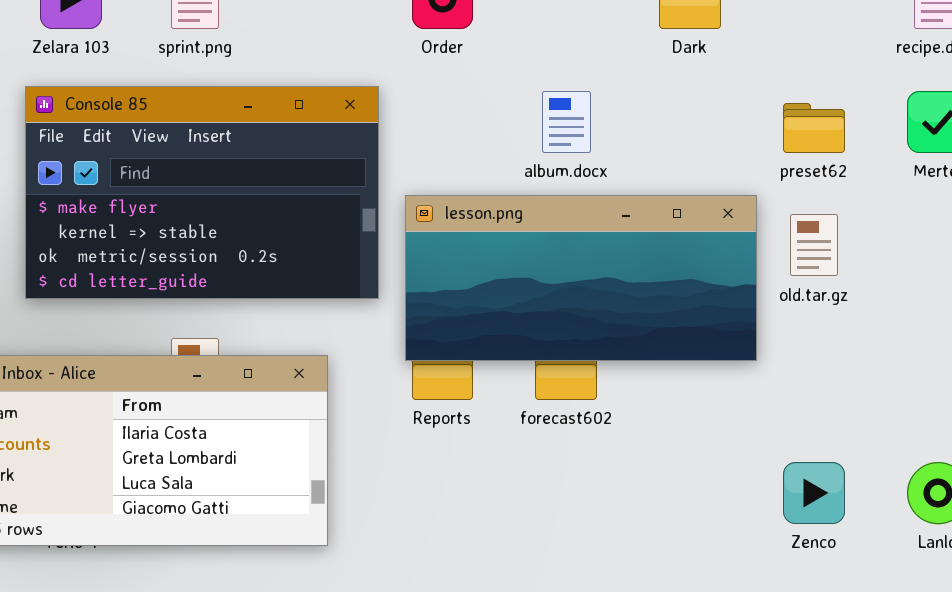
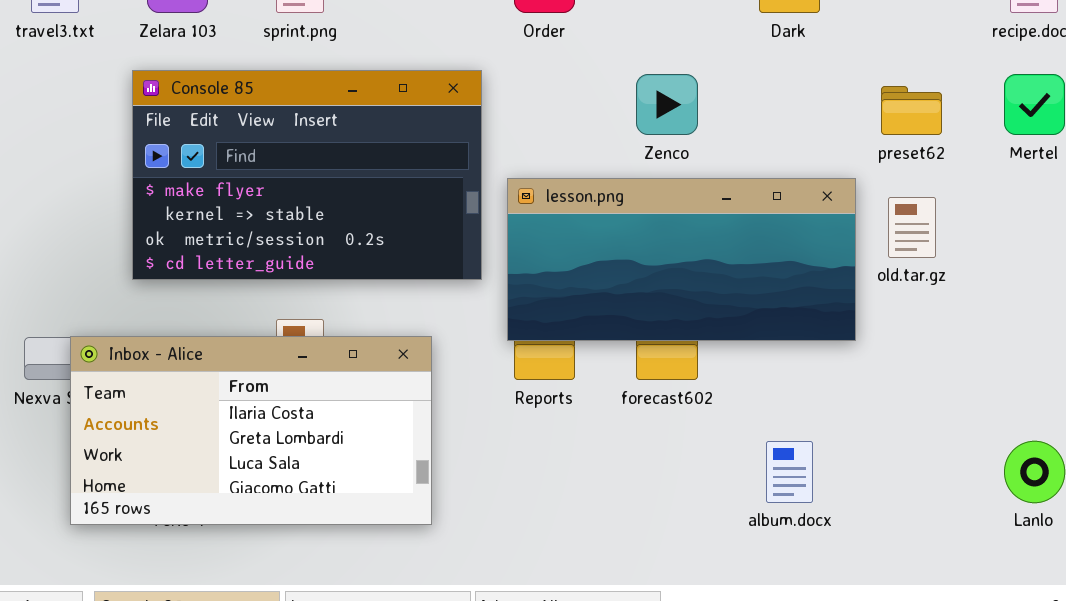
album.docx: [542,91,591,153] -> [766,441,813,503], moved
Zenco: [783,462,845,524] -> [636,74,698,135], moved

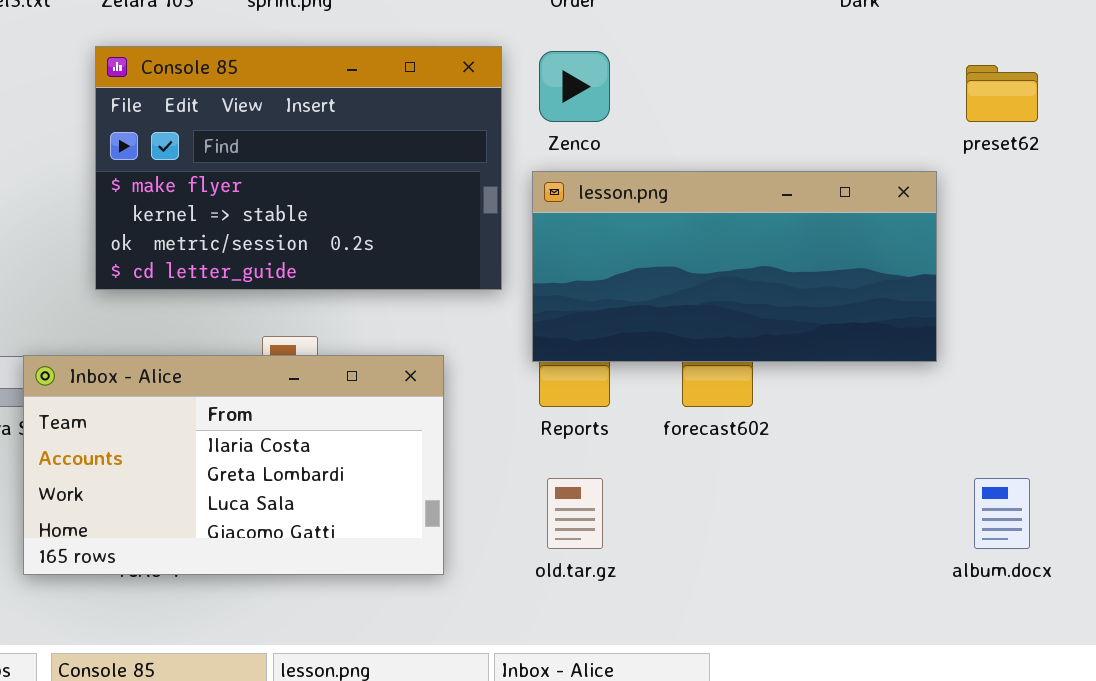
Zenco: [636,74,698,135] -> [539,51,610,122], moved
old.tar.gz: [888,197,936,258] -> [547,478,603,549], moved
album.docx: [766,441,813,503] -> [974,478,1030,549], moved

